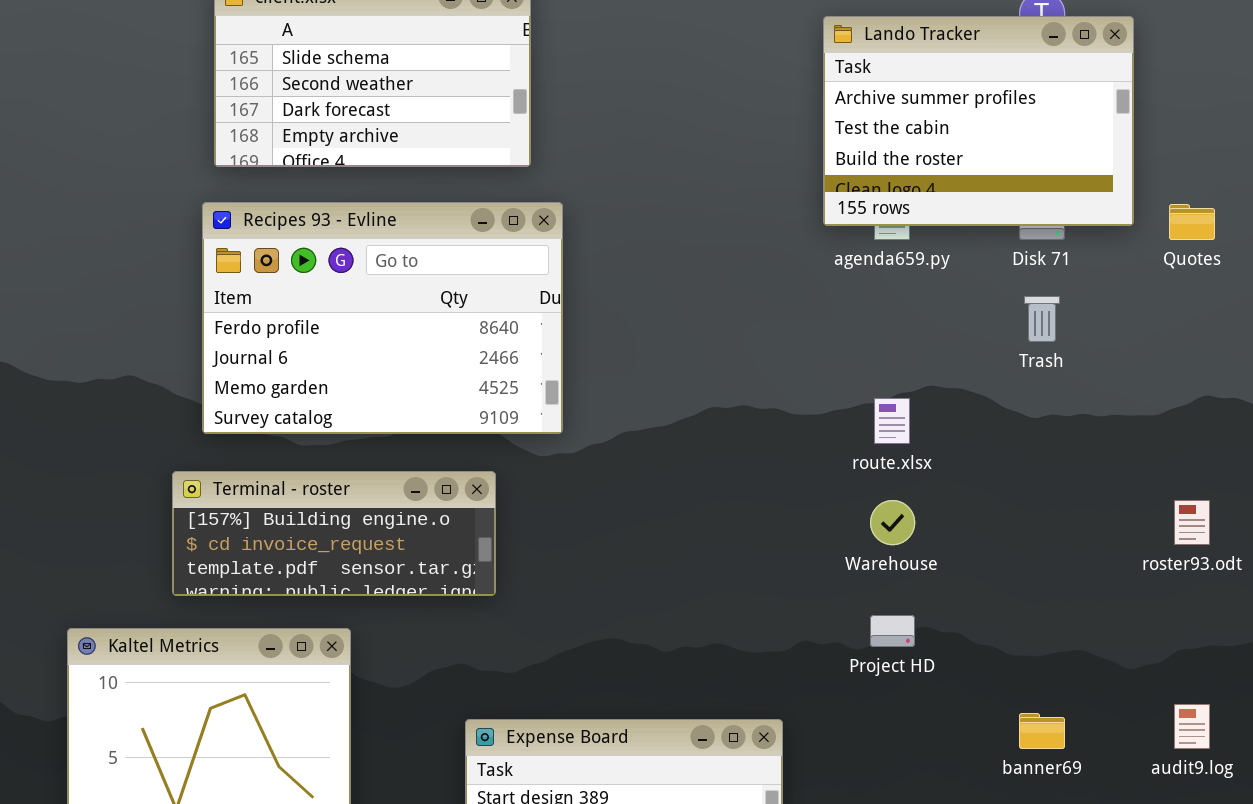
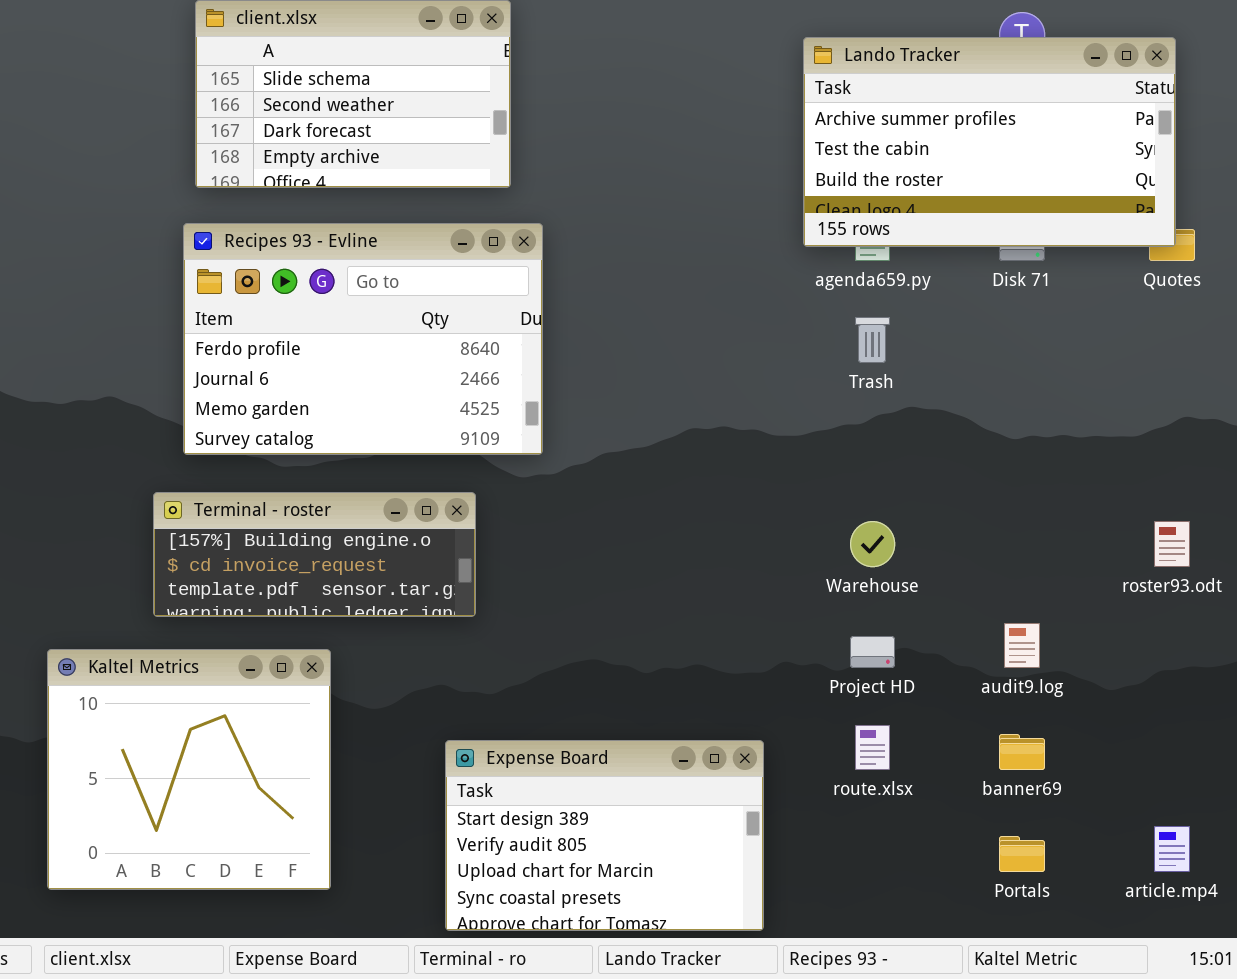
Lando Tracker: [823,16,1134,226] -> [803,37,1176,247], resized
Trash: [1024,296,1060,342] -> [855,317,890,363], moved
route.xlsx: [874,398,910,444] -> [855,725,890,770], moved
audit9.log: [1174,704,1210,749] -> [1004,623,1040,668], moved

